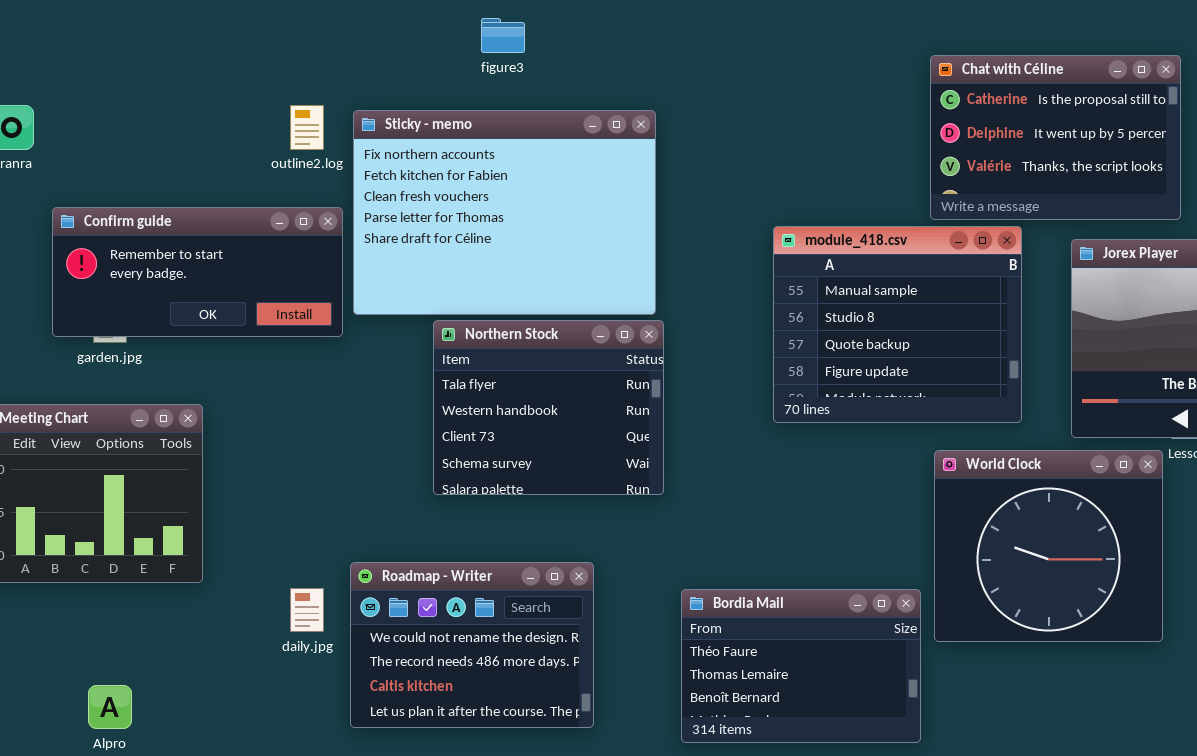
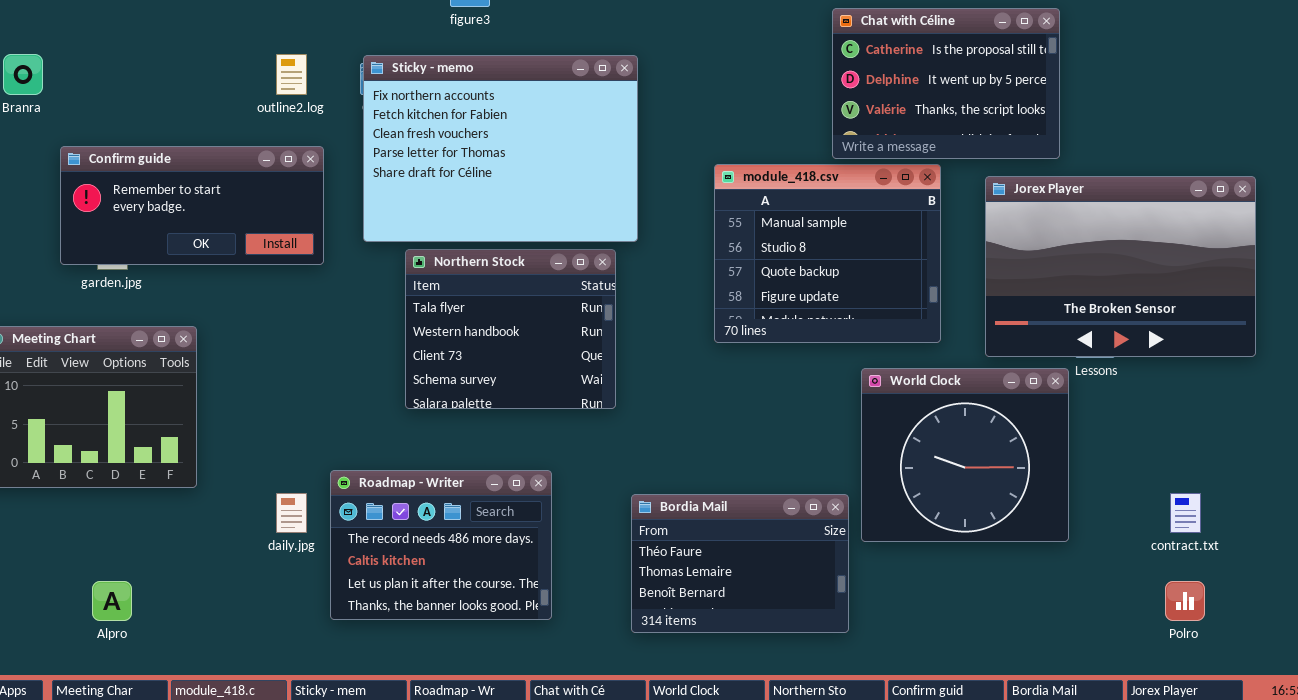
Chat with Céline: [930,55,1181,220] -> [832,8,1060,159], moved
Sticky - memo: [353,110,656,315] -> [363,55,638,242], moved
Roadmap - Writer: [350,562,594,728] -> [330,470,552,620], scrolled down 1 row

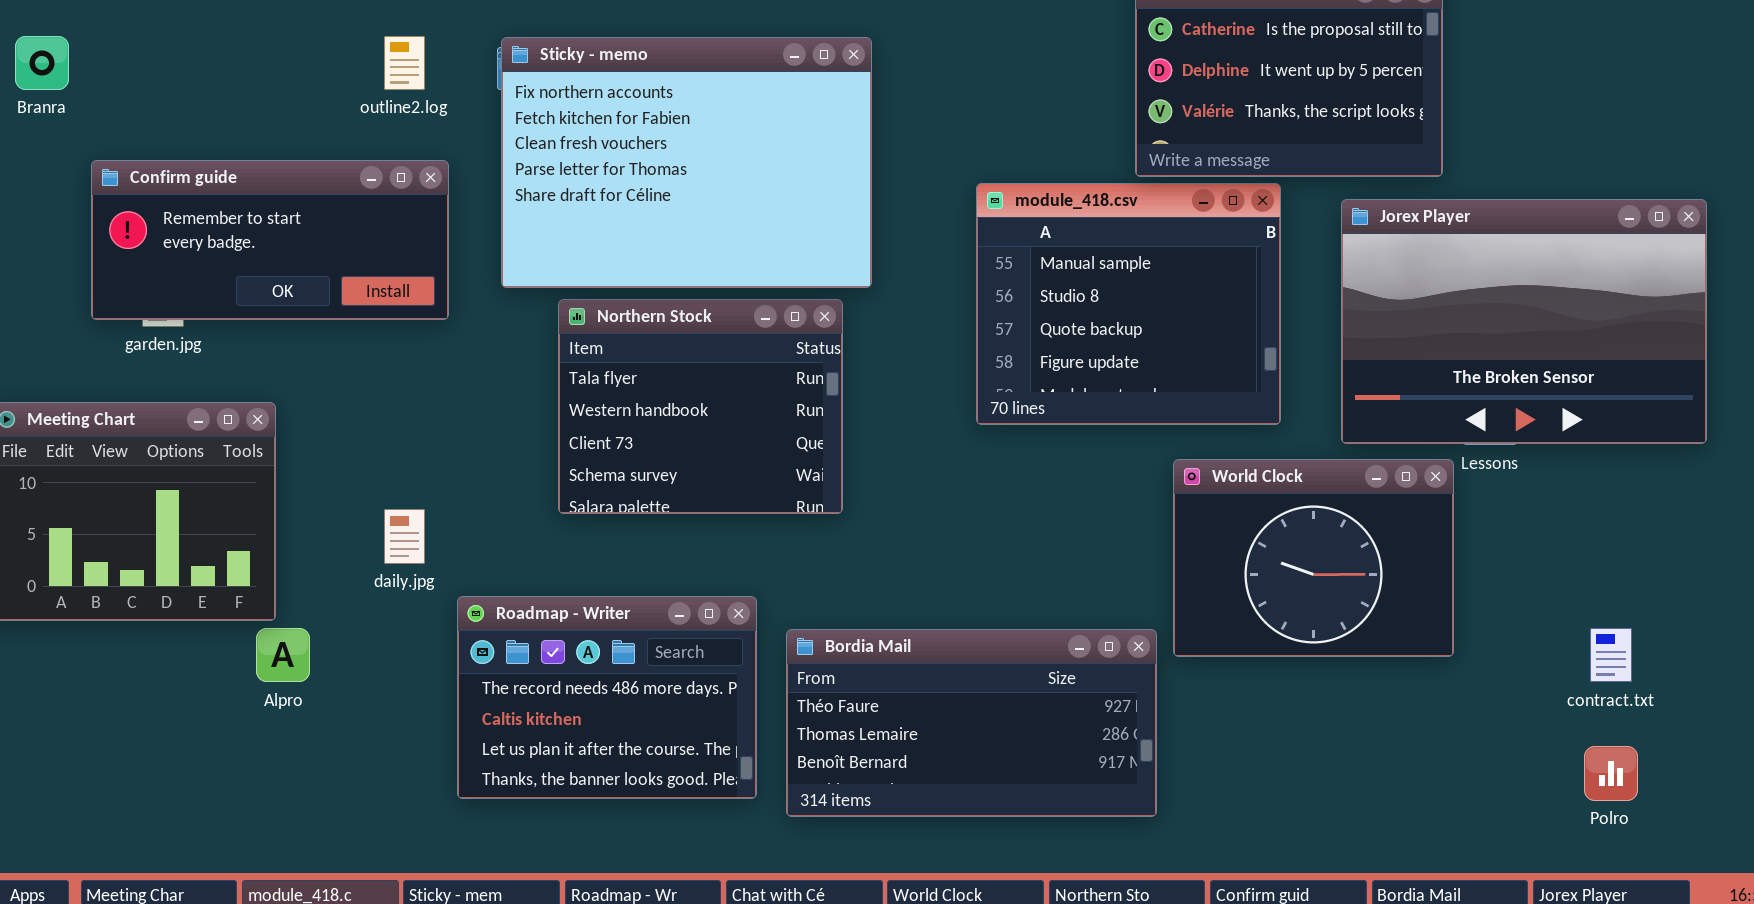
World Clock: [861,368,1069,542] -> [1173,459,1454,657], resized
daily.jpg: [276,493,307,533] -> [384,509,425,564], moved
Bordia Mail: [631,494,849,633] -> [786,629,1157,817], resized
Alpro: [92,581,132,621] -> [256,628,310,682], moved

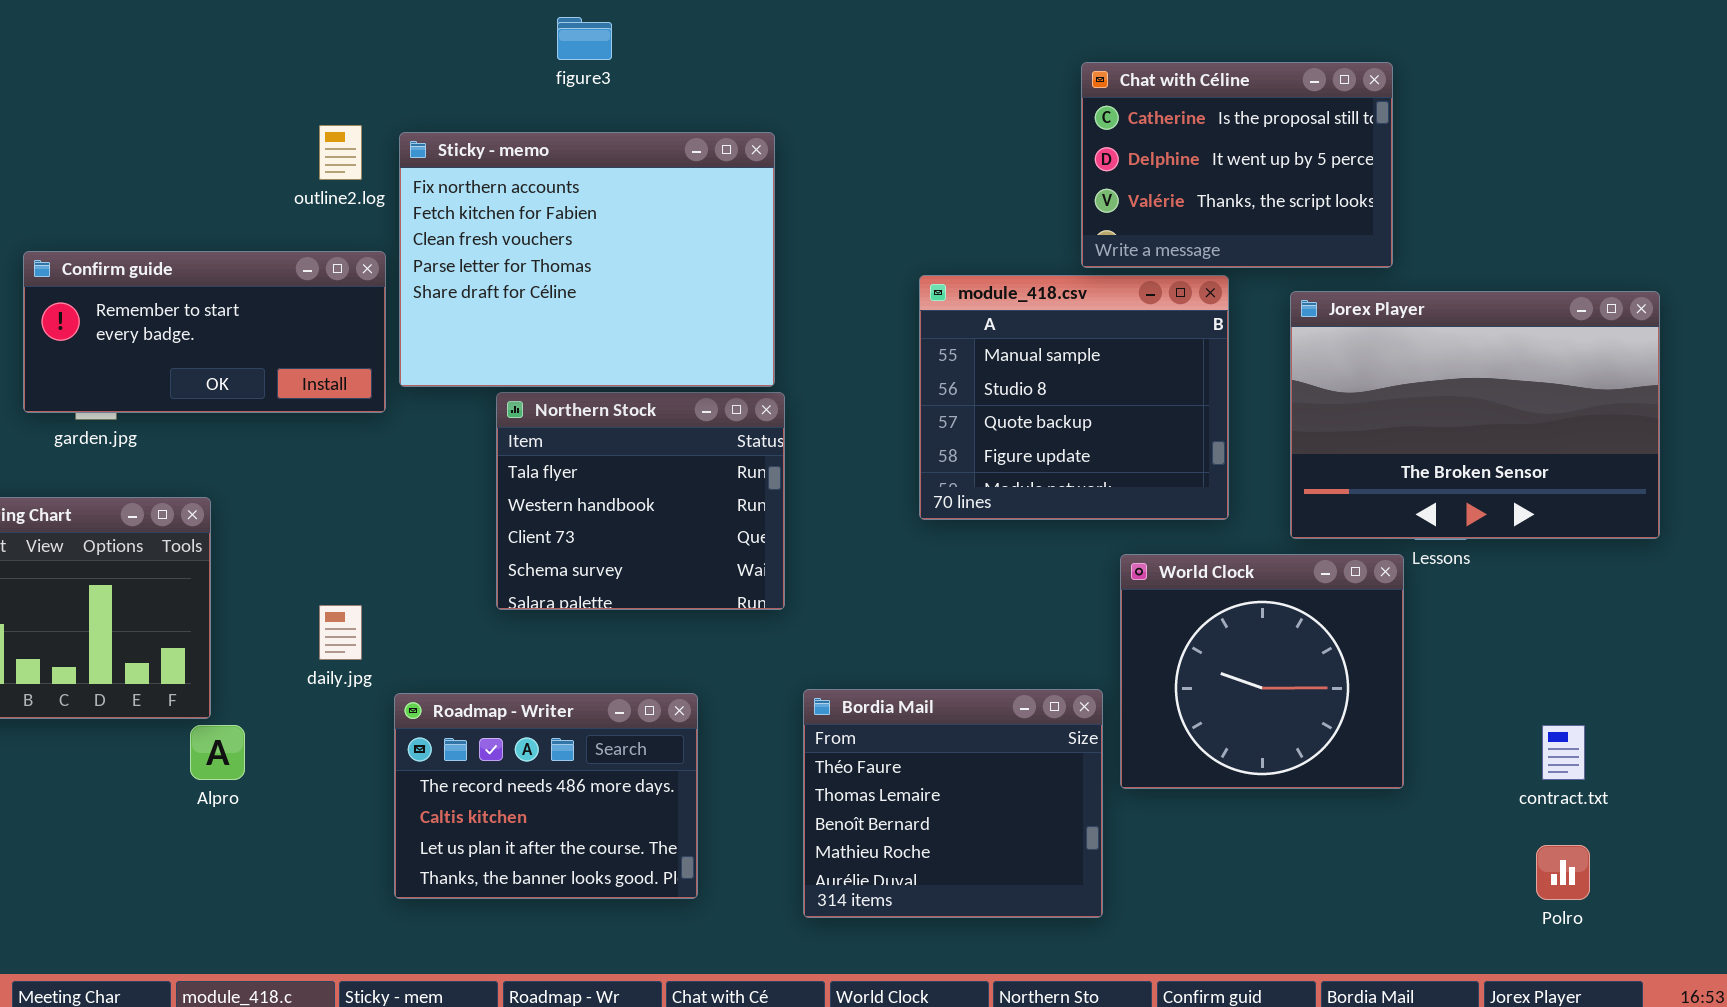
Sticky - memo: [501,37,872,288] -> [399,132,775,387], moved
World Clock: [1173,459,1454,657] -> [1120,554,1404,789], resized
Bordia Mail: [786,629,1157,817] -> [803,689,1103,918], resized

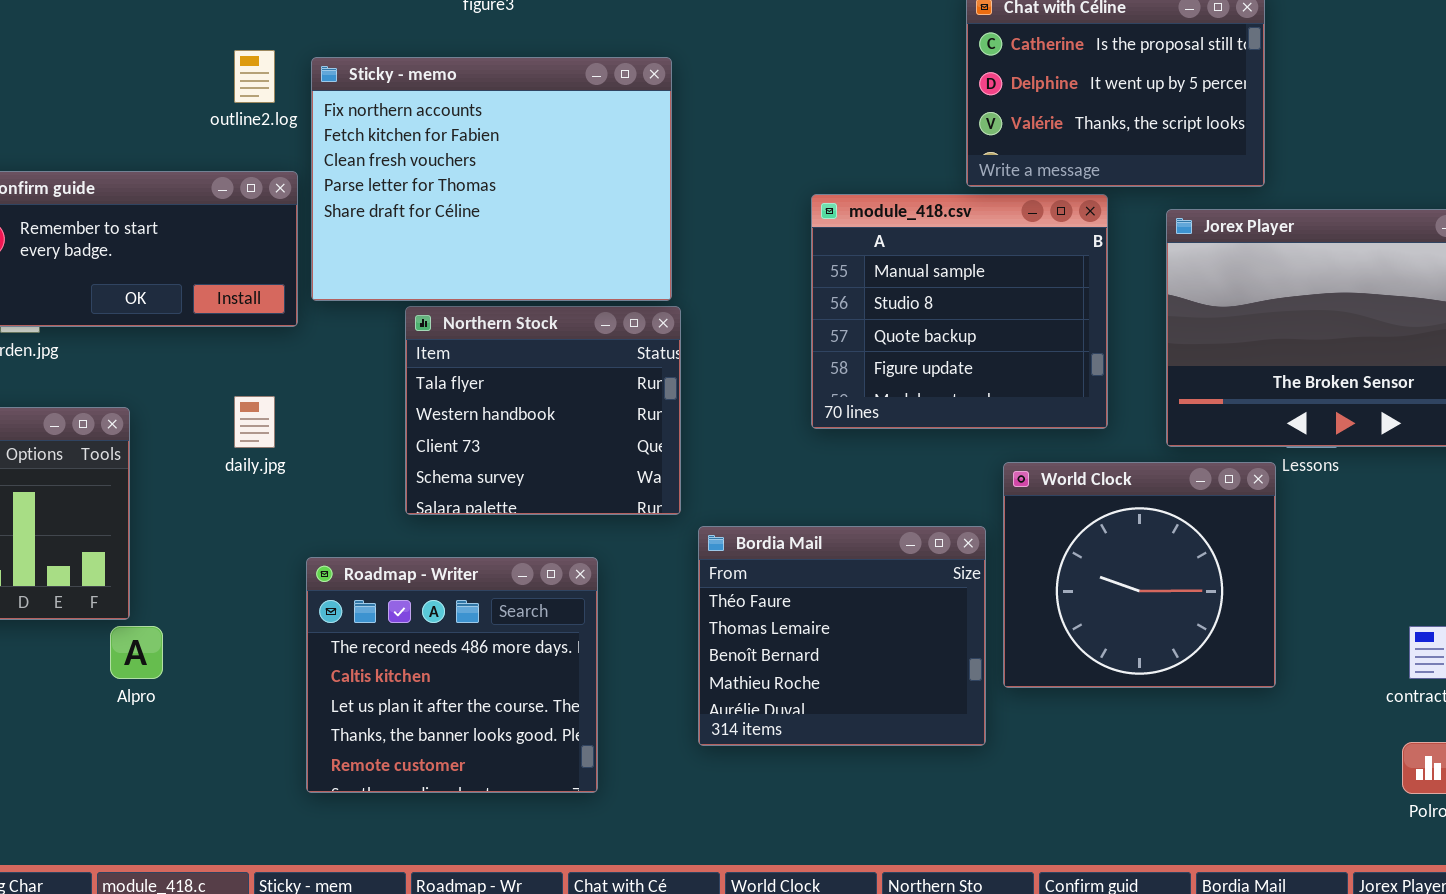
daily.jpg: [319,605,362,660] -> [234,396,275,448], moved
Bordia Mail: [803,689,1103,918] -> [698,526,986,746], moved
Roadmap - Writer: [394,693,698,899] -> [306,557,598,793], resized

